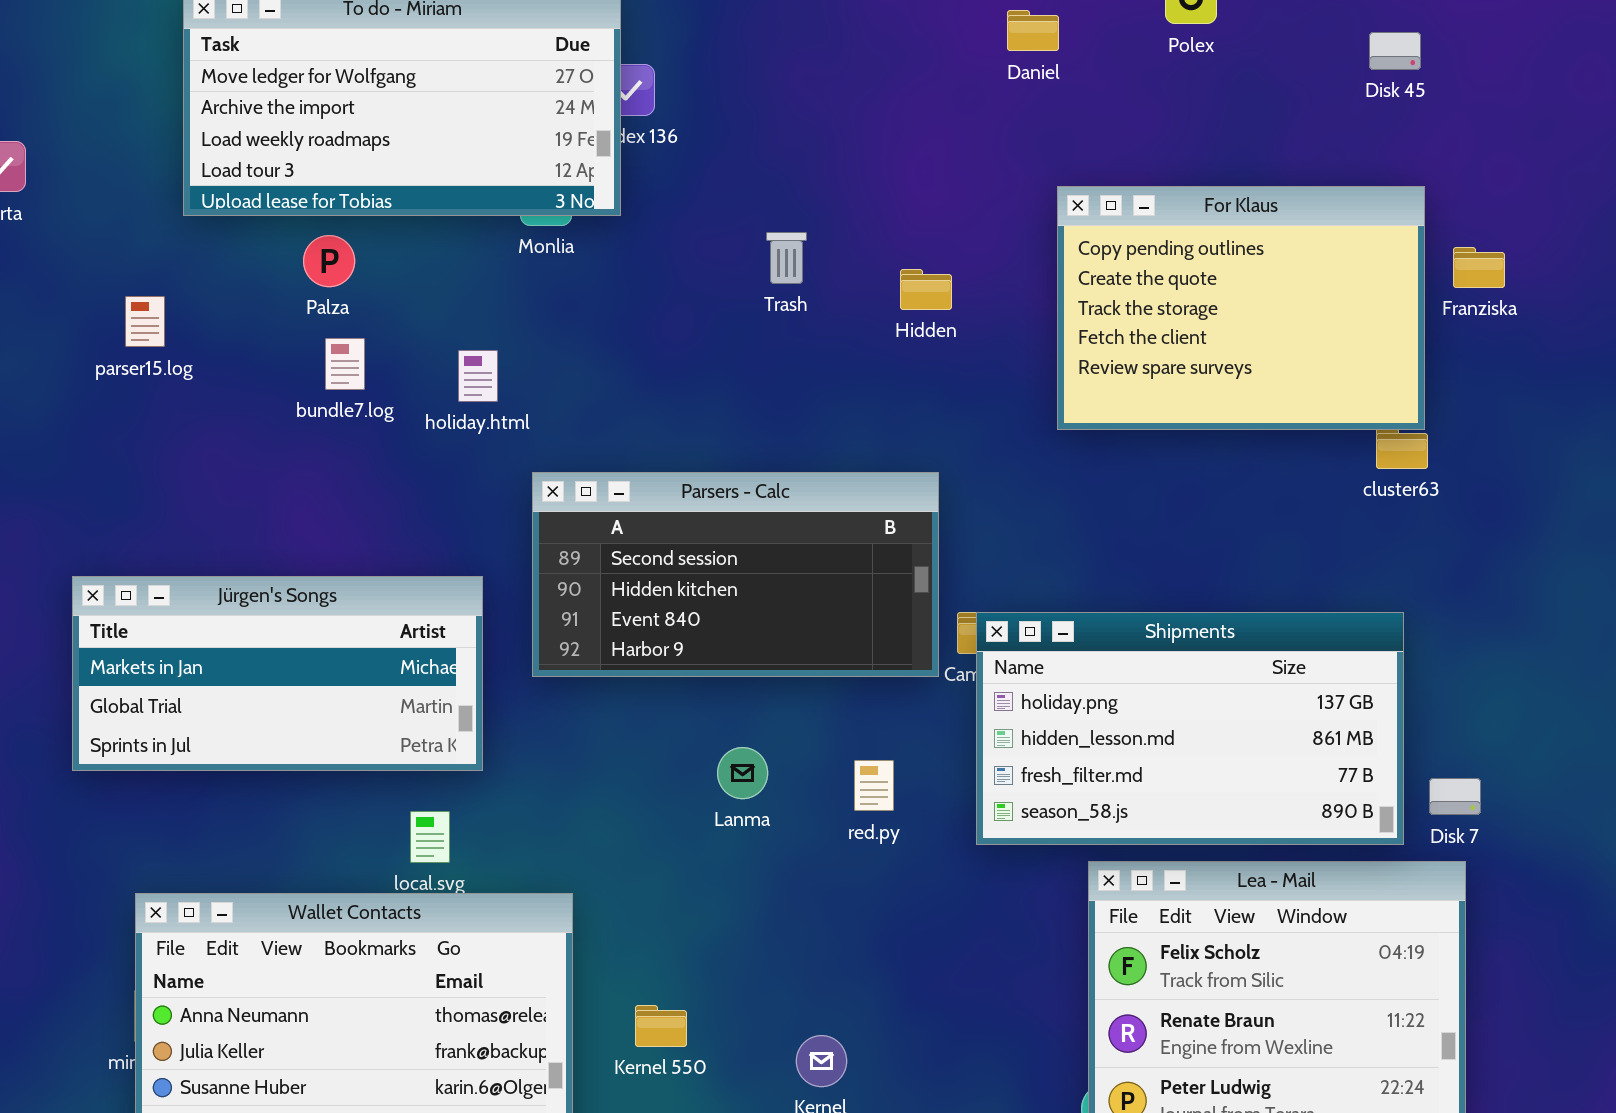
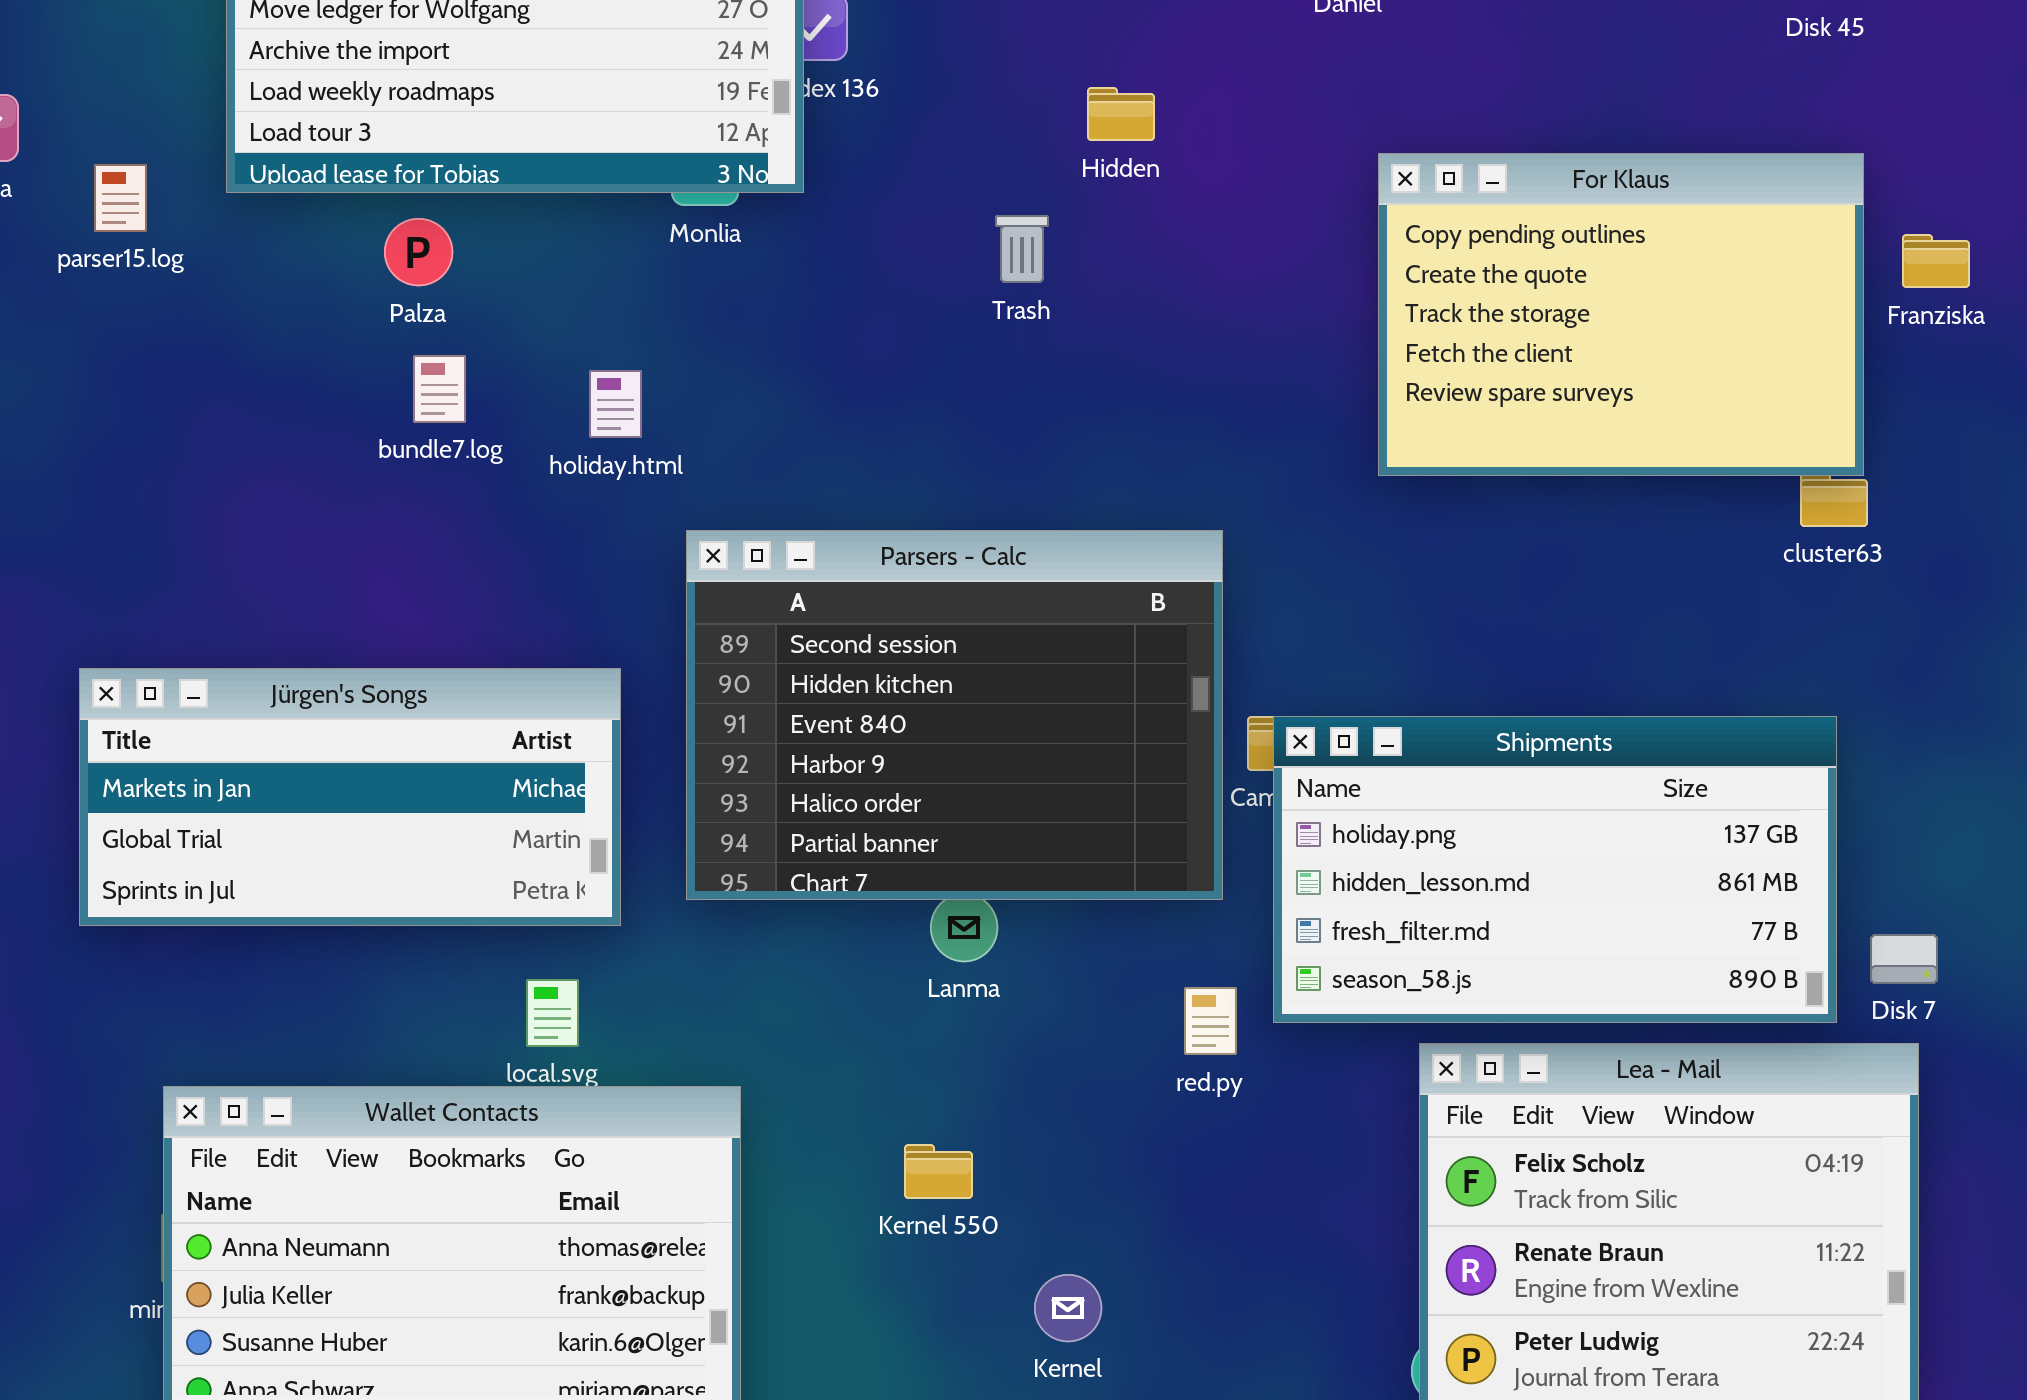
Hidden: [900,269,952,310] -> [1087,87,1155,141], moved
parser15.log: [125,296,165,347] -> [94,164,147,232], moved
Parsers - Calc: [532,472,939,677] -> [686,530,1223,900], resized
red.py: [854,760,894,811] -> [1184,987,1237,1055], moved
Kernel 550: [635,1005,687,1047] -> [904,1144,973,1199], moved

